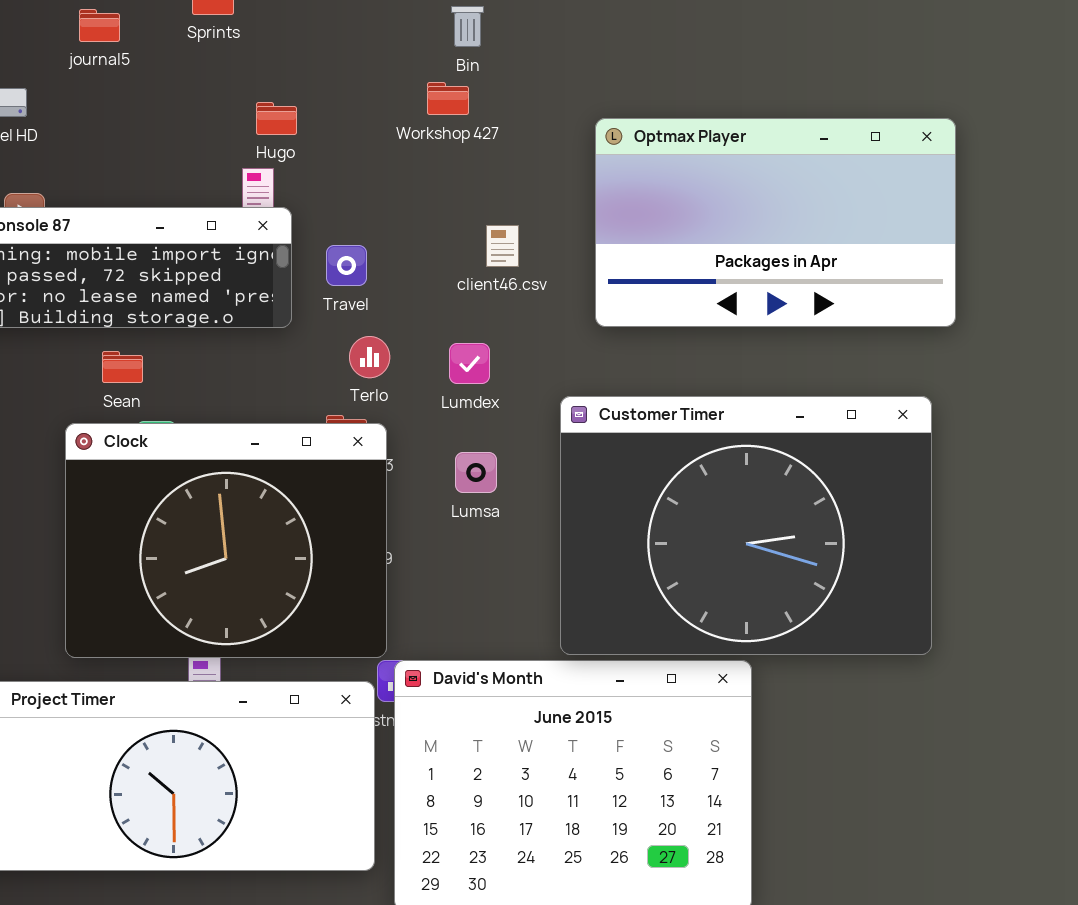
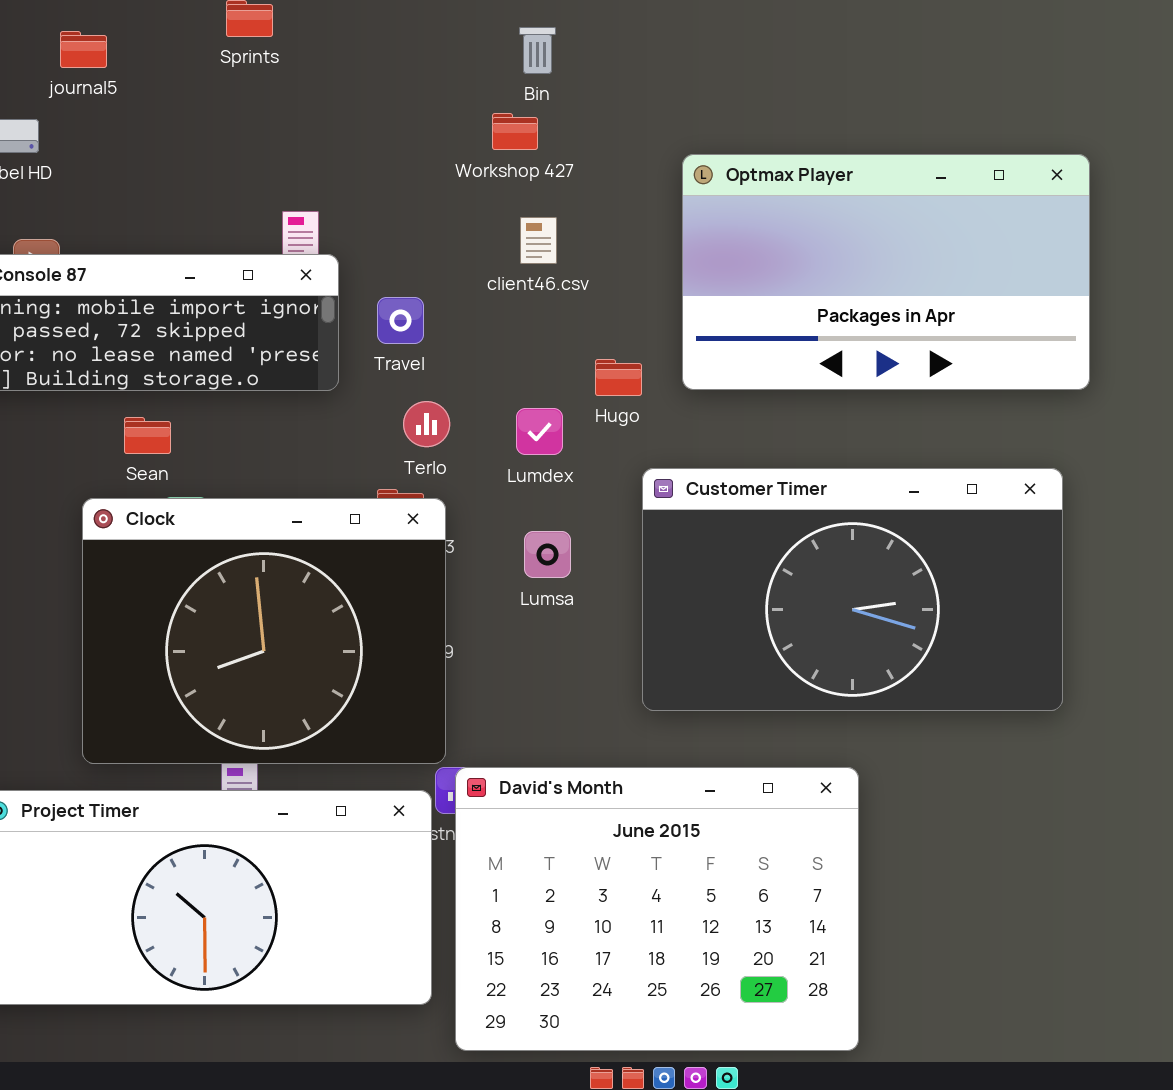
journal5: [79,9,120,42] -> [60,31,107,68], moved
Hugo: [256,102,297,135] -> [595,359,642,396], moved
client46.csv: [486,225,519,267] -> [520,217,557,264], moved
Customer Timer: [560,396,932,655] -> [642,468,1063,711], resized

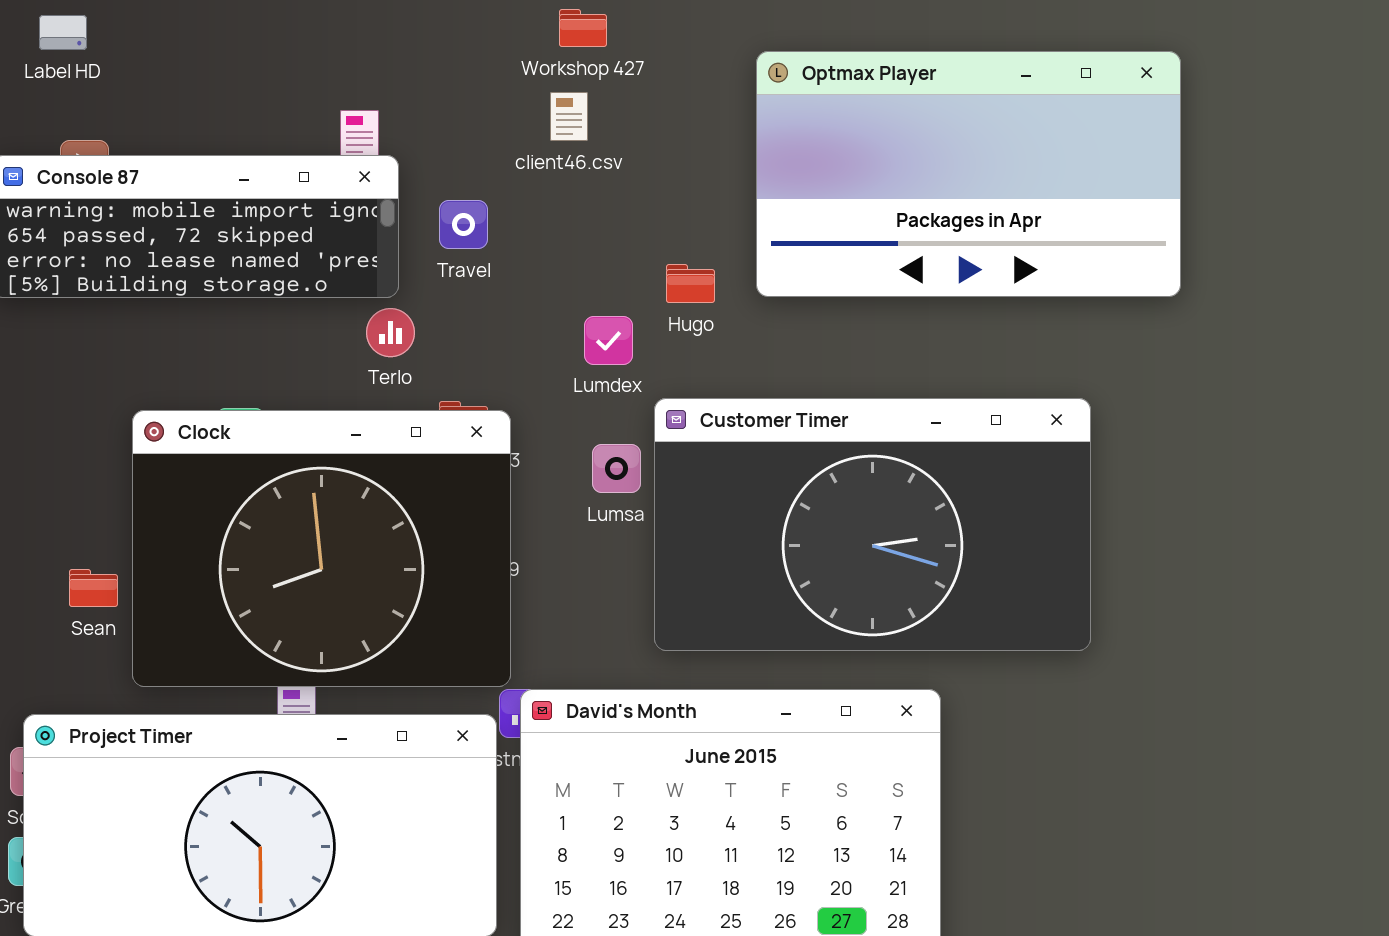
client46.csv: [520,217,557,264] -> [550,92,588,141], moved
Terlo: [403,401,450,447] -> [366,308,415,357], moved
Sean: [124,417,171,454] -> [69,569,118,607], moved
Customer Timer: [642,468,1063,711] -> [654,398,1091,651], moved

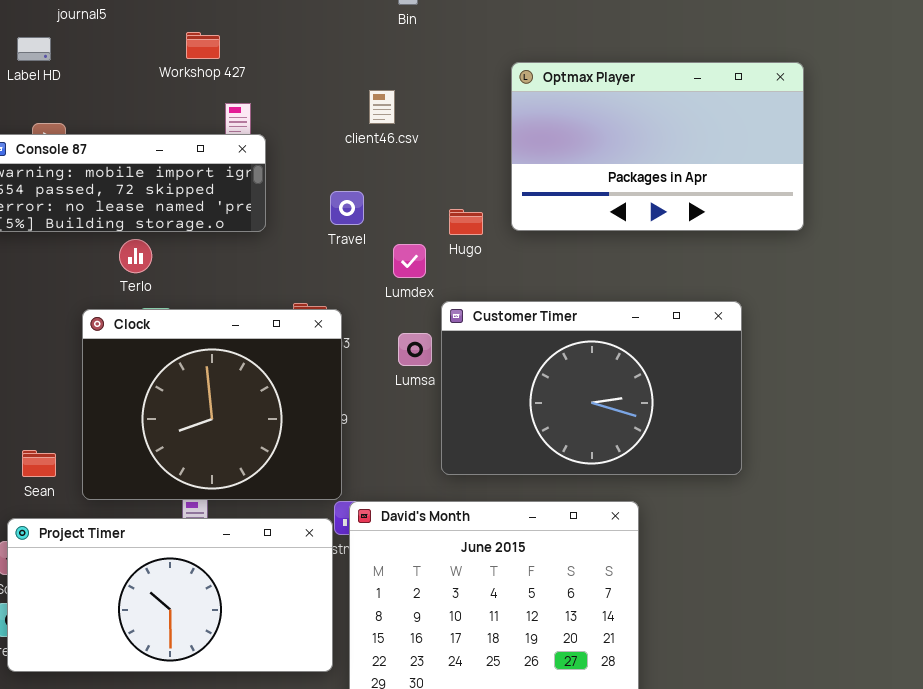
Workshop 427: [559,9,607,47] -> [186,32,220,59], moved
Travel: [439,200,488,249] -> [330,191,364,225], moved
Terlo: [366,308,415,357] -> [119,239,152,273], moved
Sean: [69,569,118,607] -> [22,450,56,477], moved

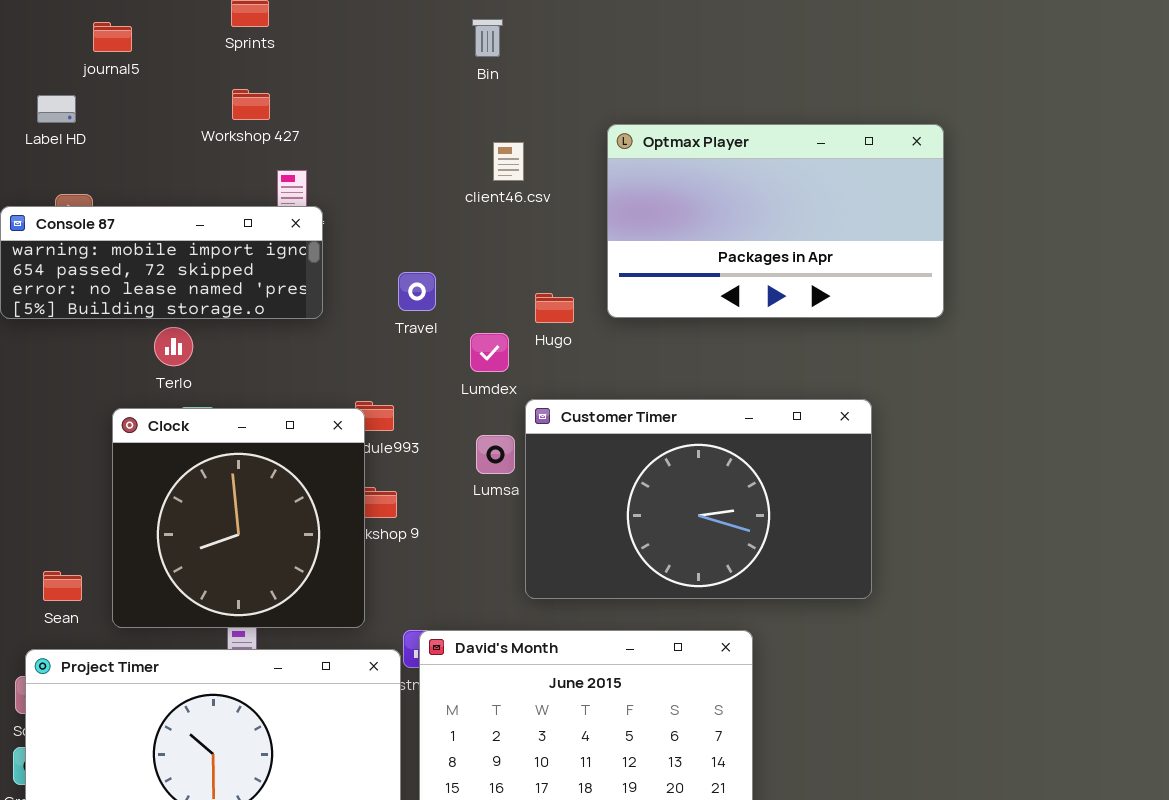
client46.csv: [369,90,395,124] -> [493,142,524,181], moved
Clock: [82,309,342,500] -> [112,408,365,628], resized

